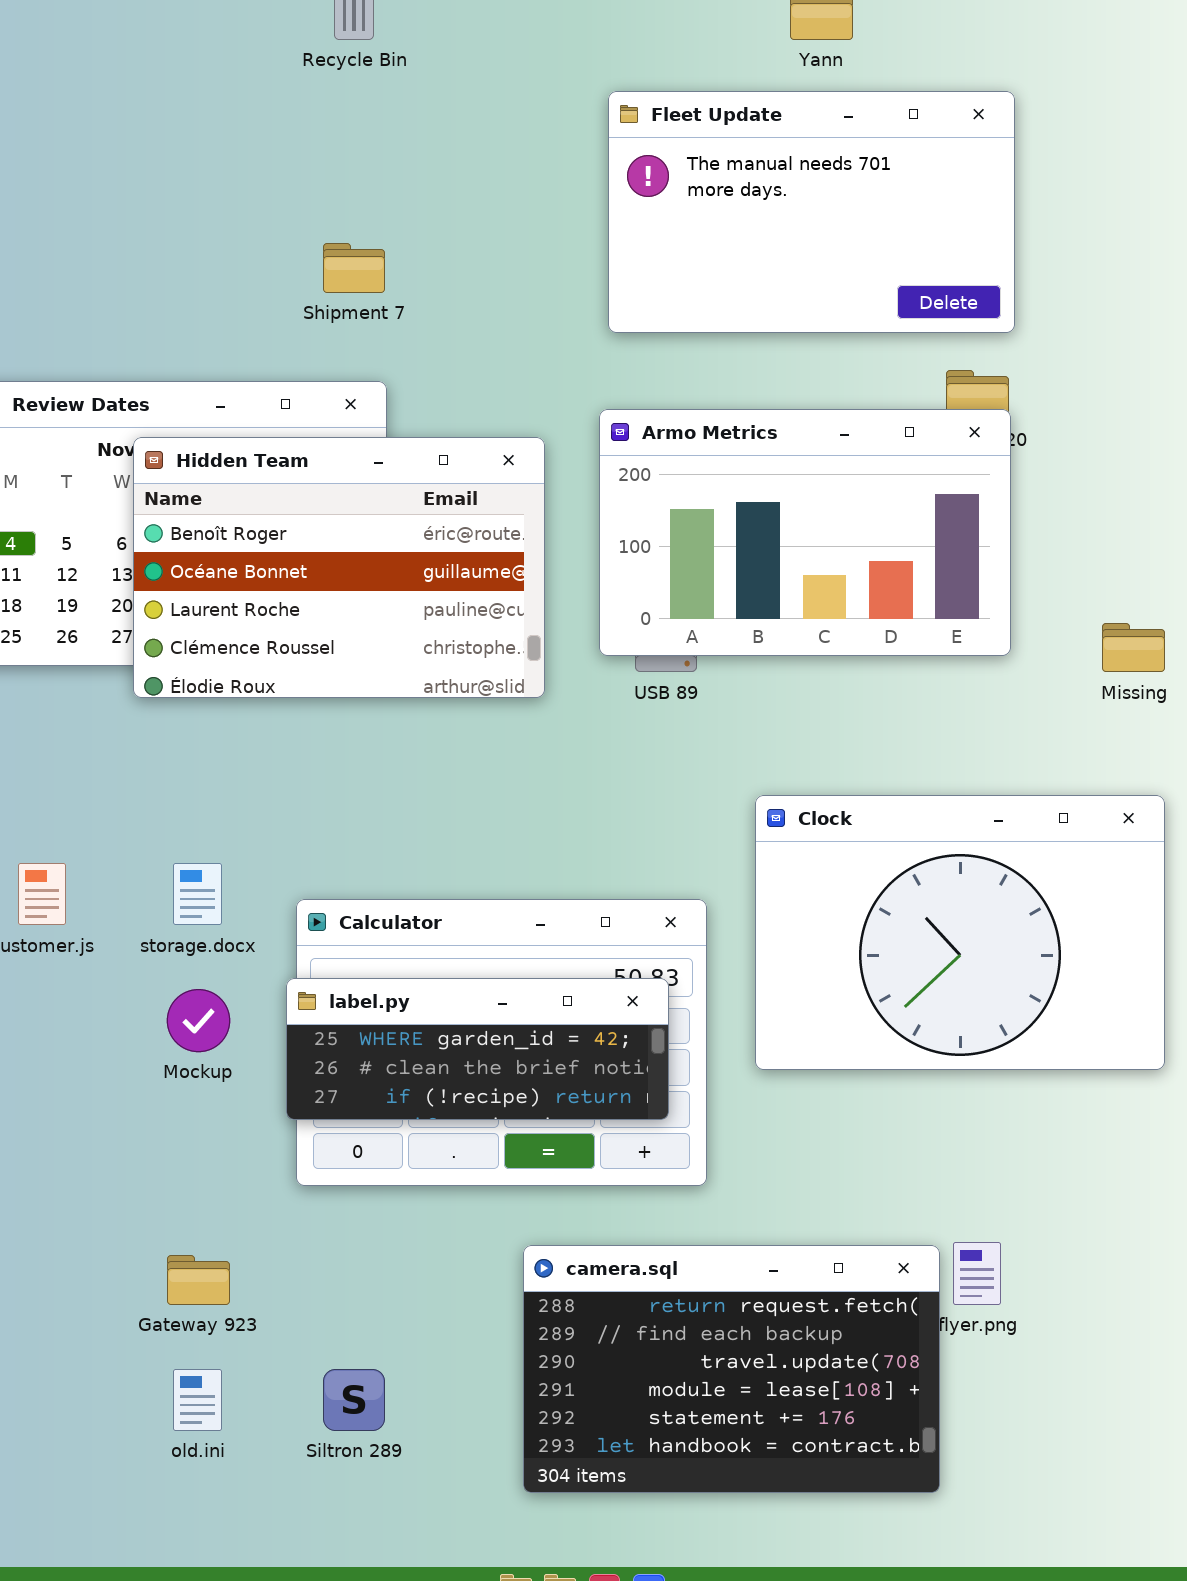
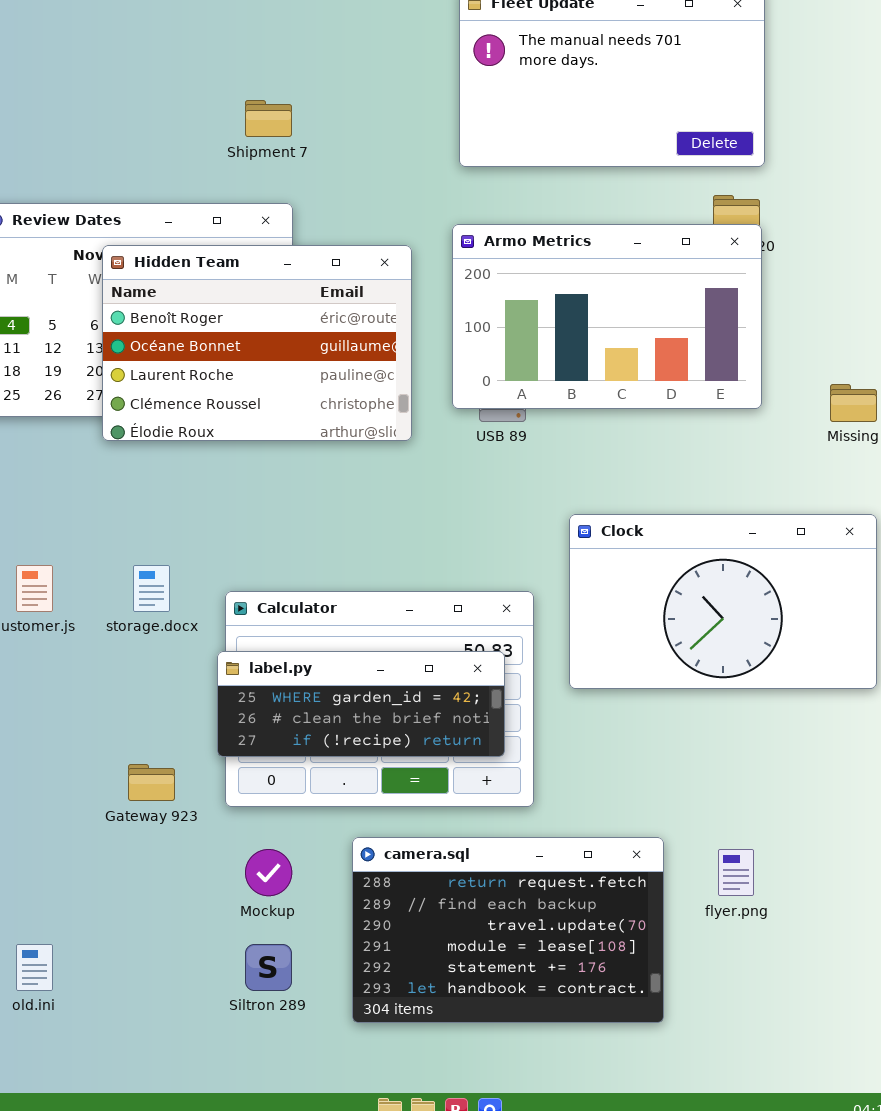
Clock: [755,795,1165,1070] -> [569,514,877,689], resized
Mockup: [167,989,230,1052] -> [245,849,292,896], moved
camera.sql: [523,1245,940,1493] -> [352,837,664,1023], moved
Gateway 923: [167,1255,230,1305] -> [128,764,175,801], moved
old.ini: [173,1369,222,1431] -> [16,944,53,991], moved

